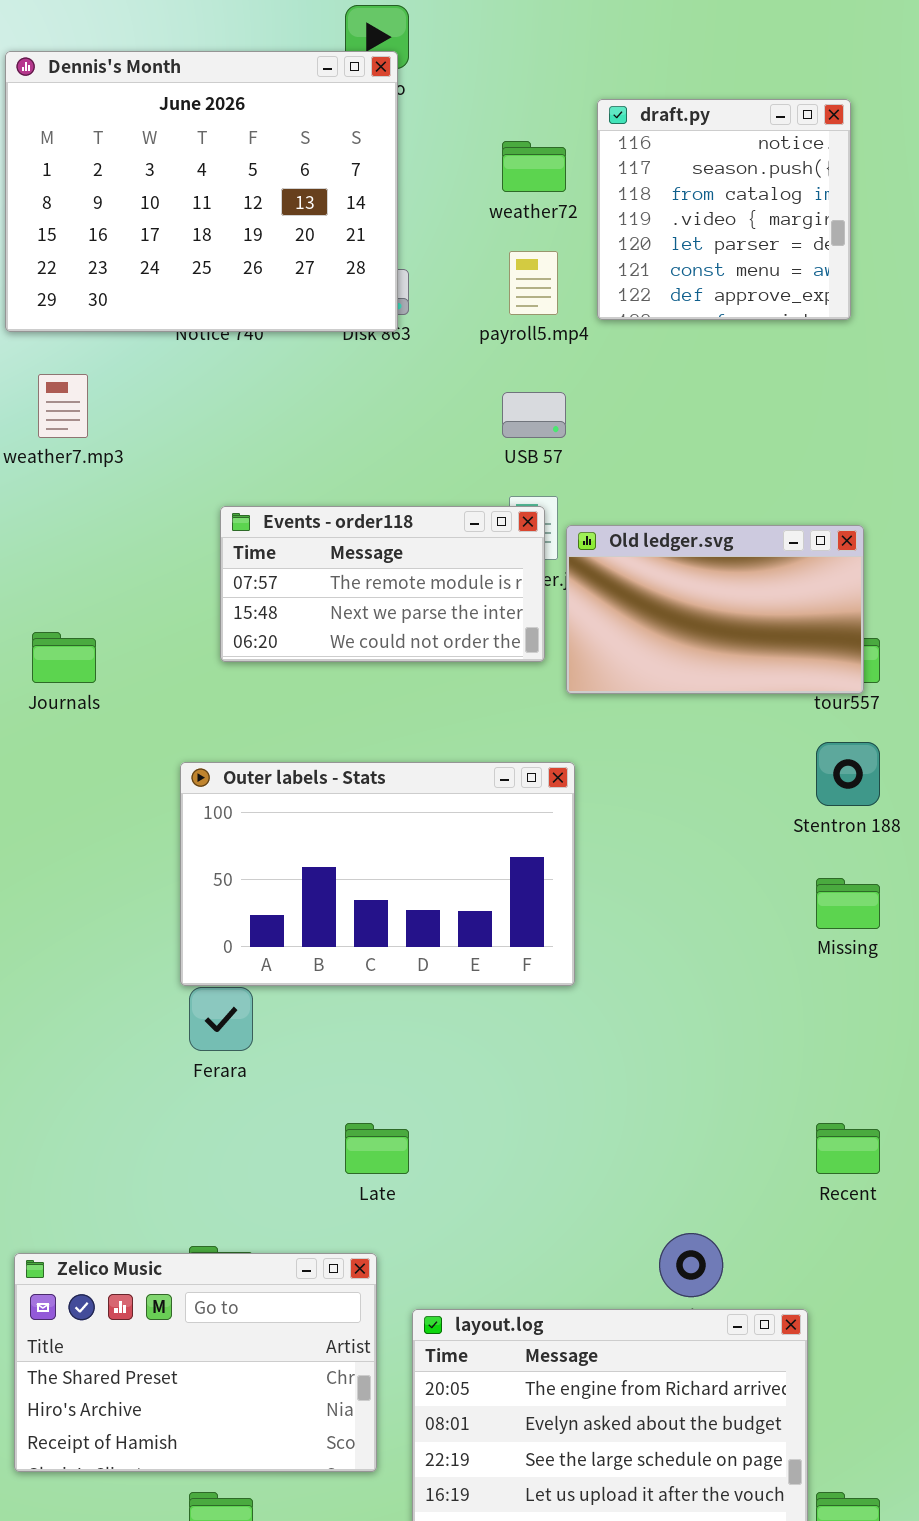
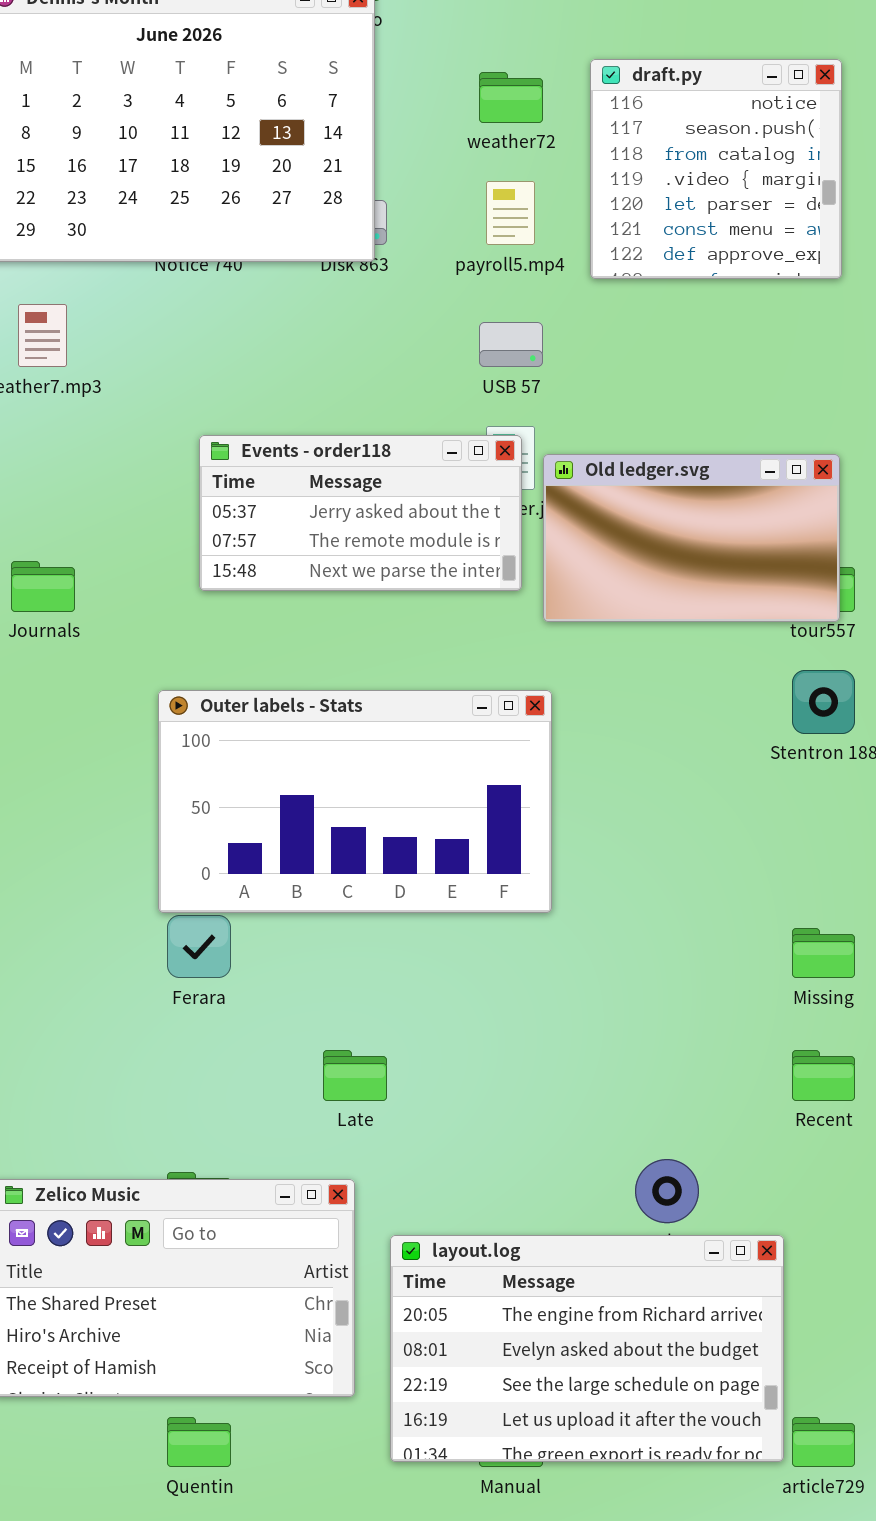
draft.py: [597,99,851,320] -> [590,59,842,279], moved
Events - order118: [220,506,545,662] -> [199,435,522,591], scrolled up 1 row
Missing: [816,878,880,929] -> [792,928,855,978], moved

